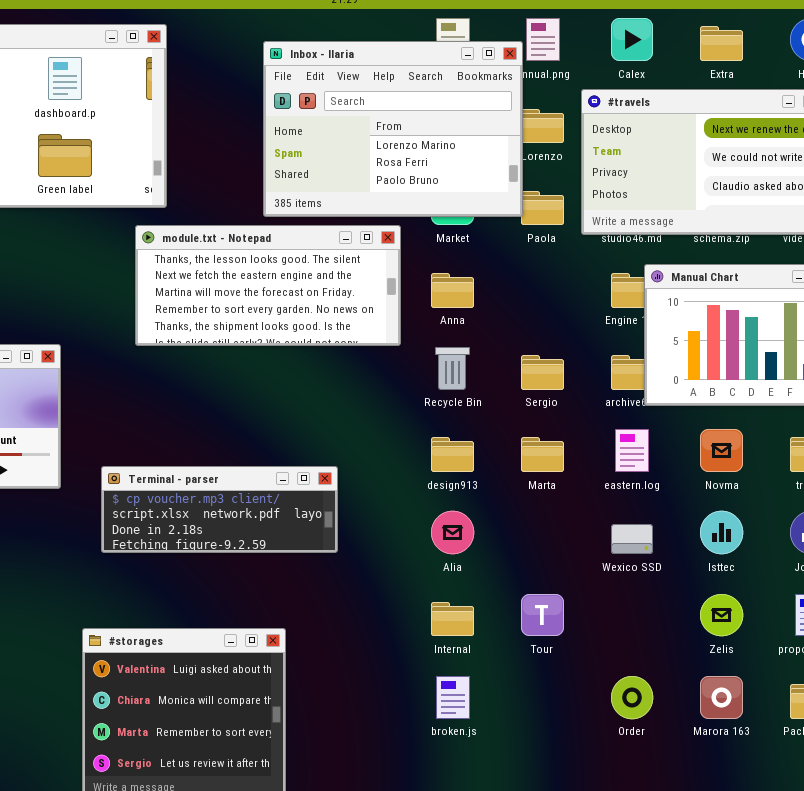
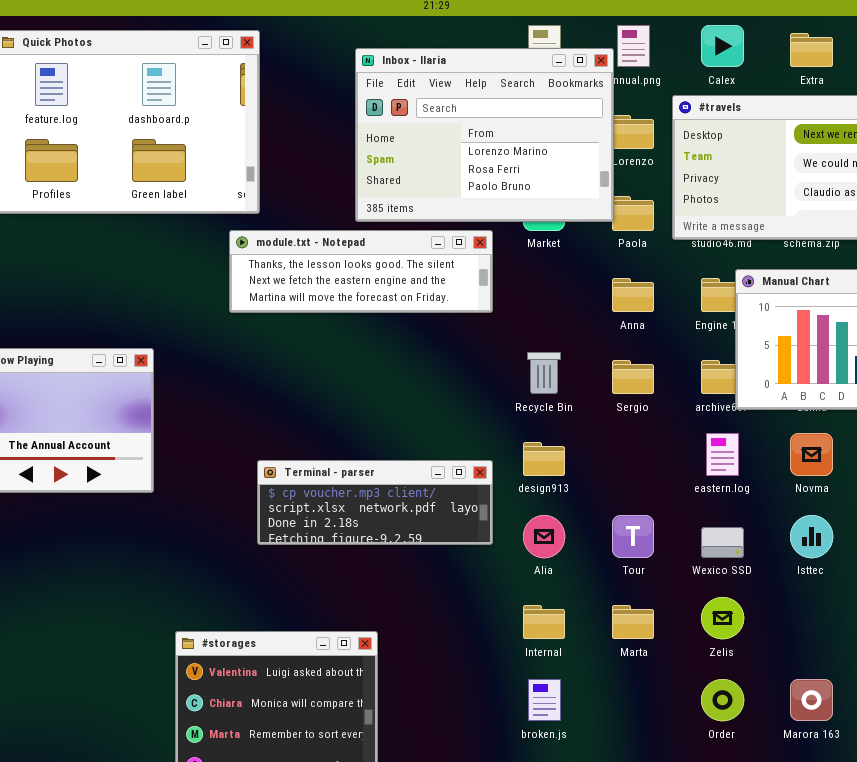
module.txt - Notepad: [135,225,401,346] -> [229,230,493,313], resized
Anna: [431,273,474,308] -> [612,278,654,312], moved
Marta: [521,437,564,472] -> [612,605,654,639], moved
Terminal - parser: [101,466,338,553] -> [257,460,493,545], moved
Tour: [521,594,564,636] -> [612,515,654,558], moved
Zelis: [700,594,743,636] -> [701,597,744,639], moved

